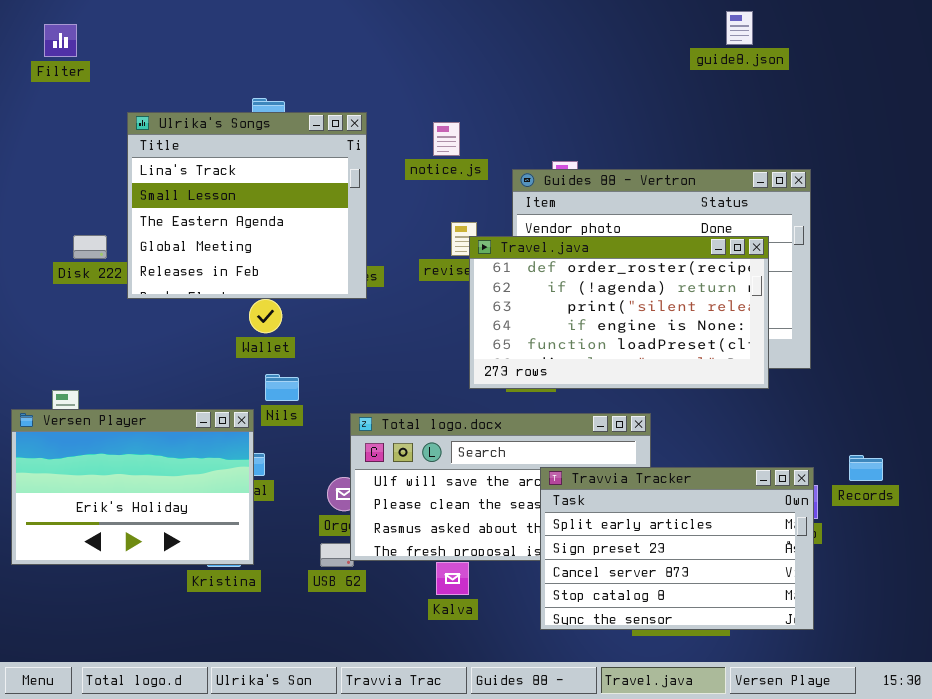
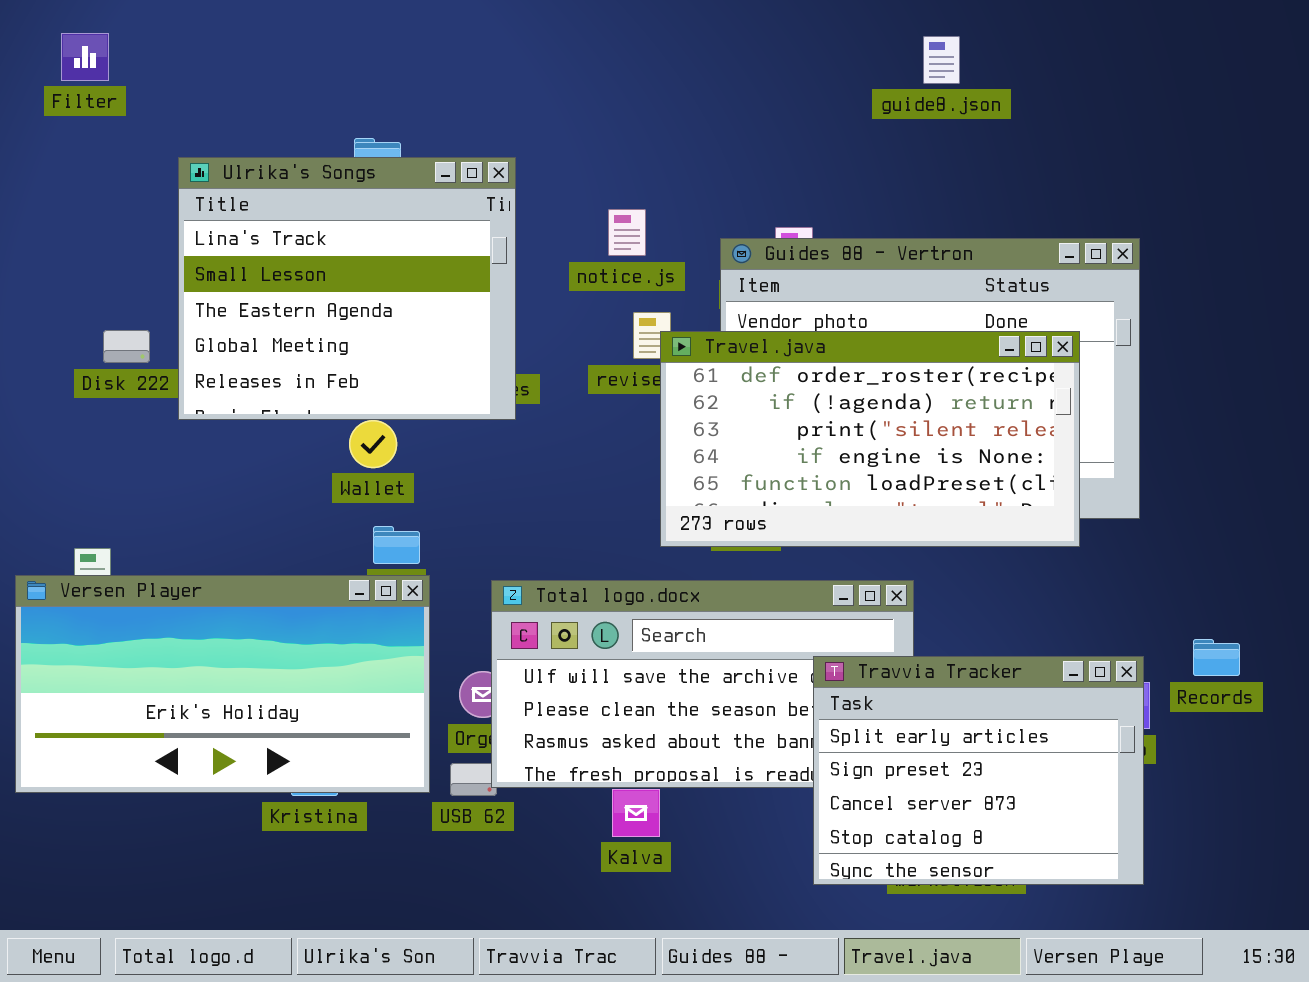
guide8.json: [726,11,753,45] -> [923,36,960,84], moved
notice.js: [433,122,460,156] -> [608,209,646,256], moved
Versen Player: [11,409,254,565] -> [15,575,430,793], resized
Travvia Tracker: [540,467,814,630] -> [813,656,1144,885], resized

